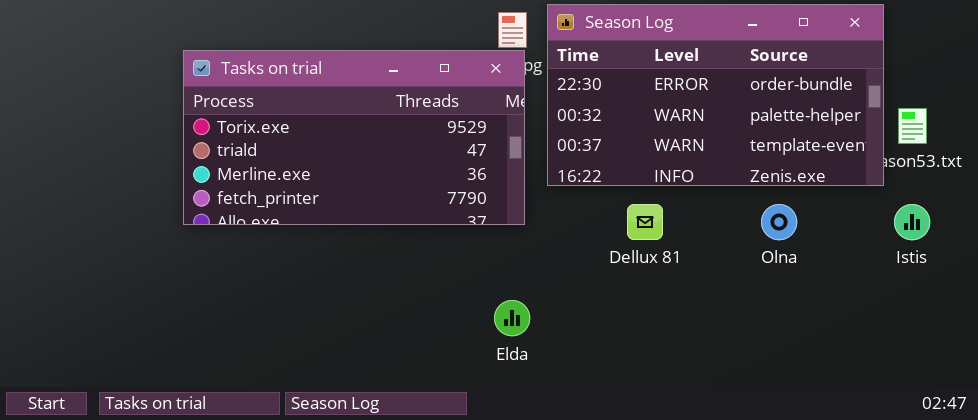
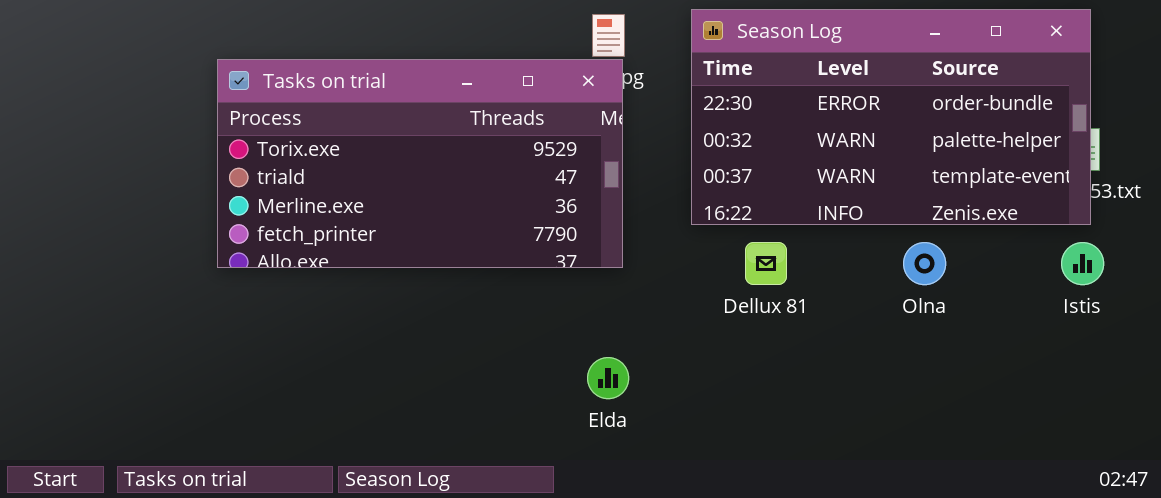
Season Log: [547,4,884,186] -> [691,9,1091,225], moved

